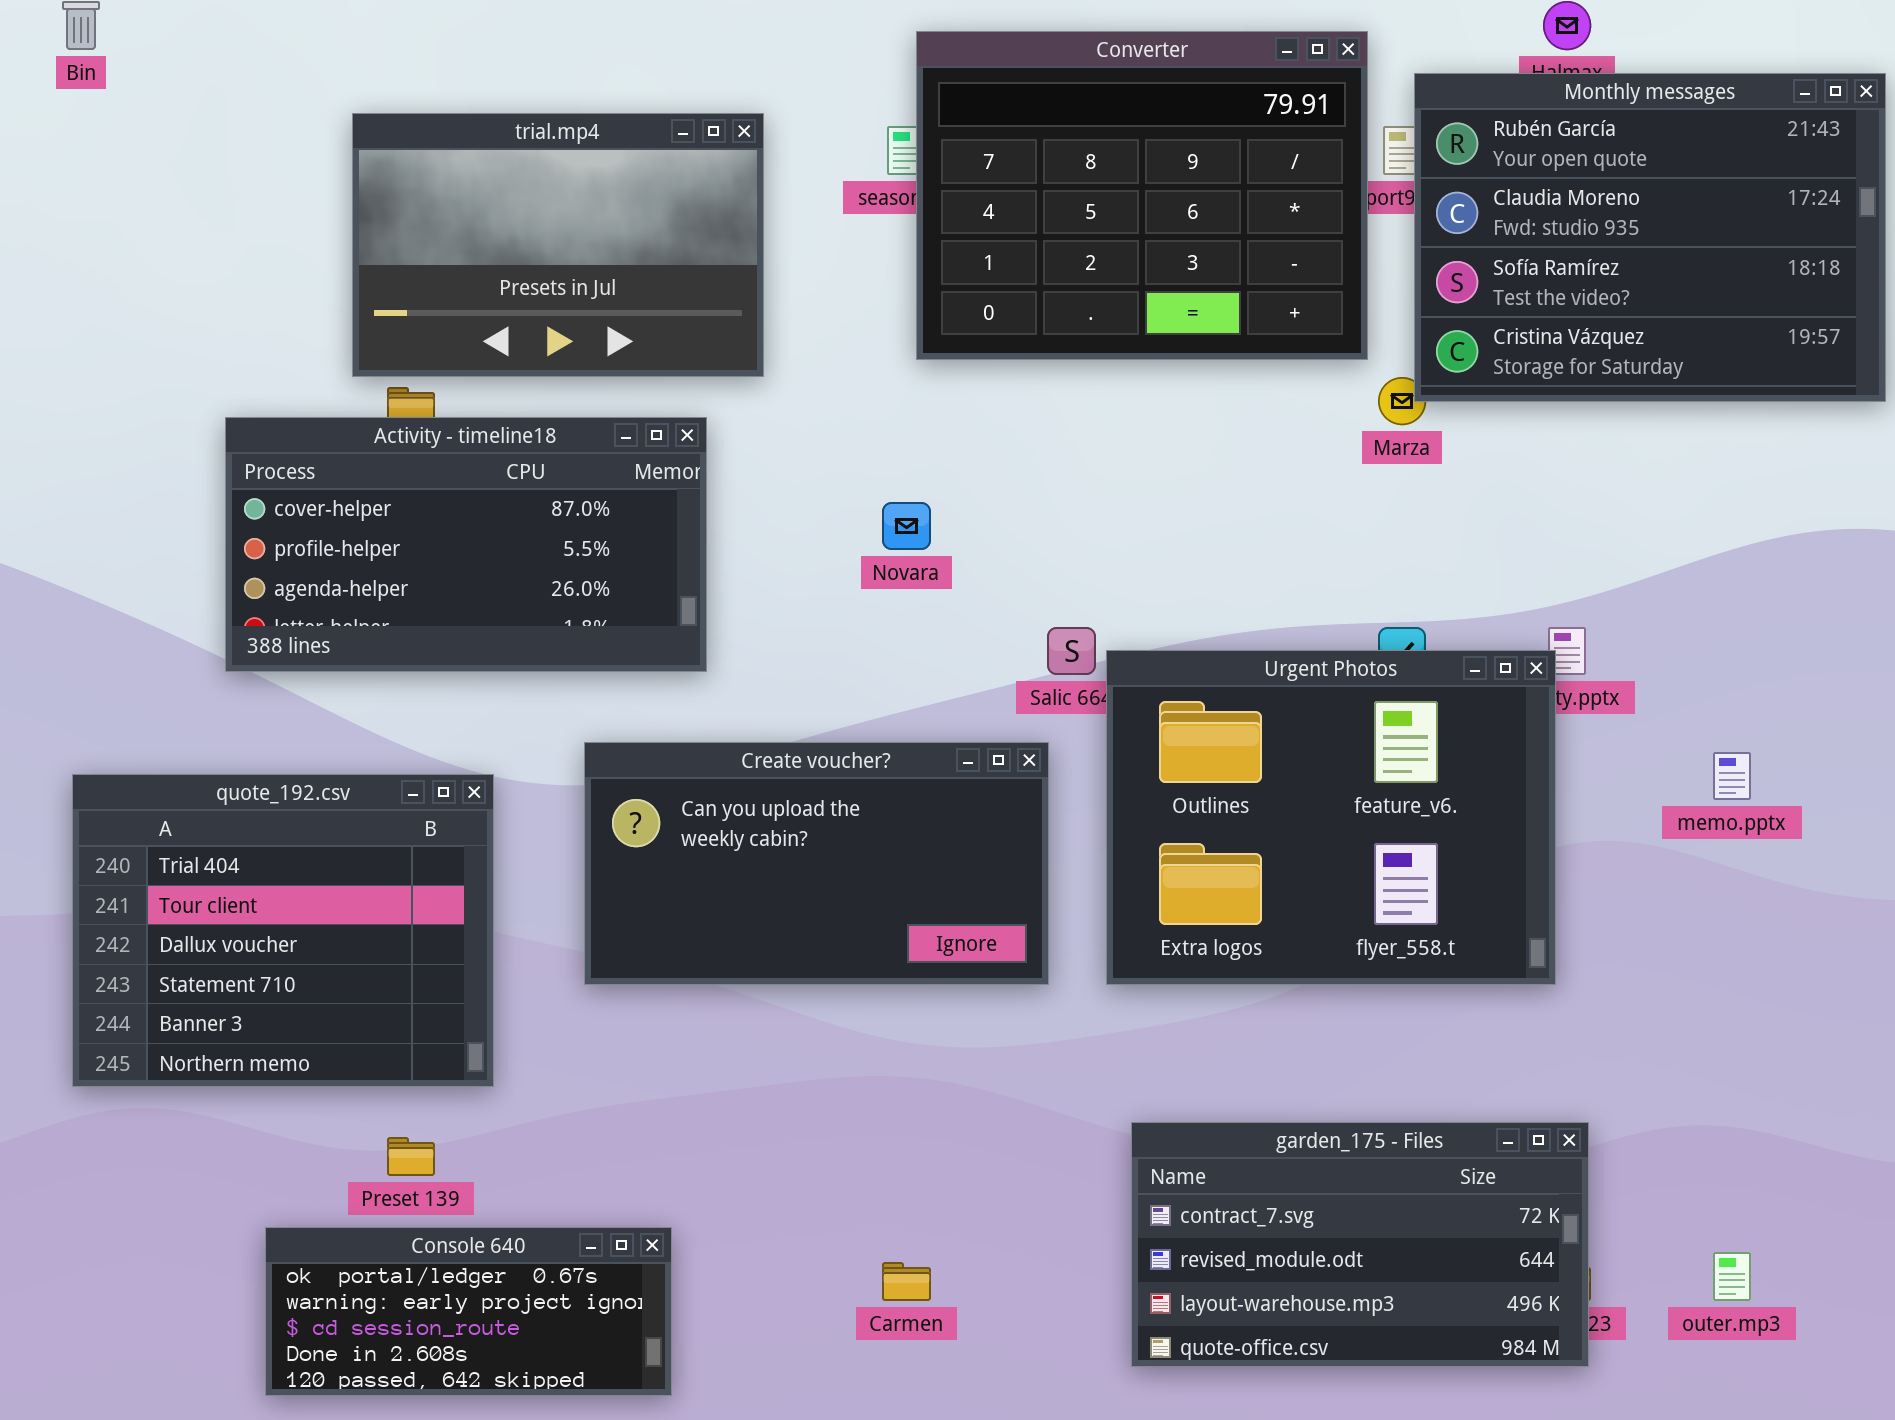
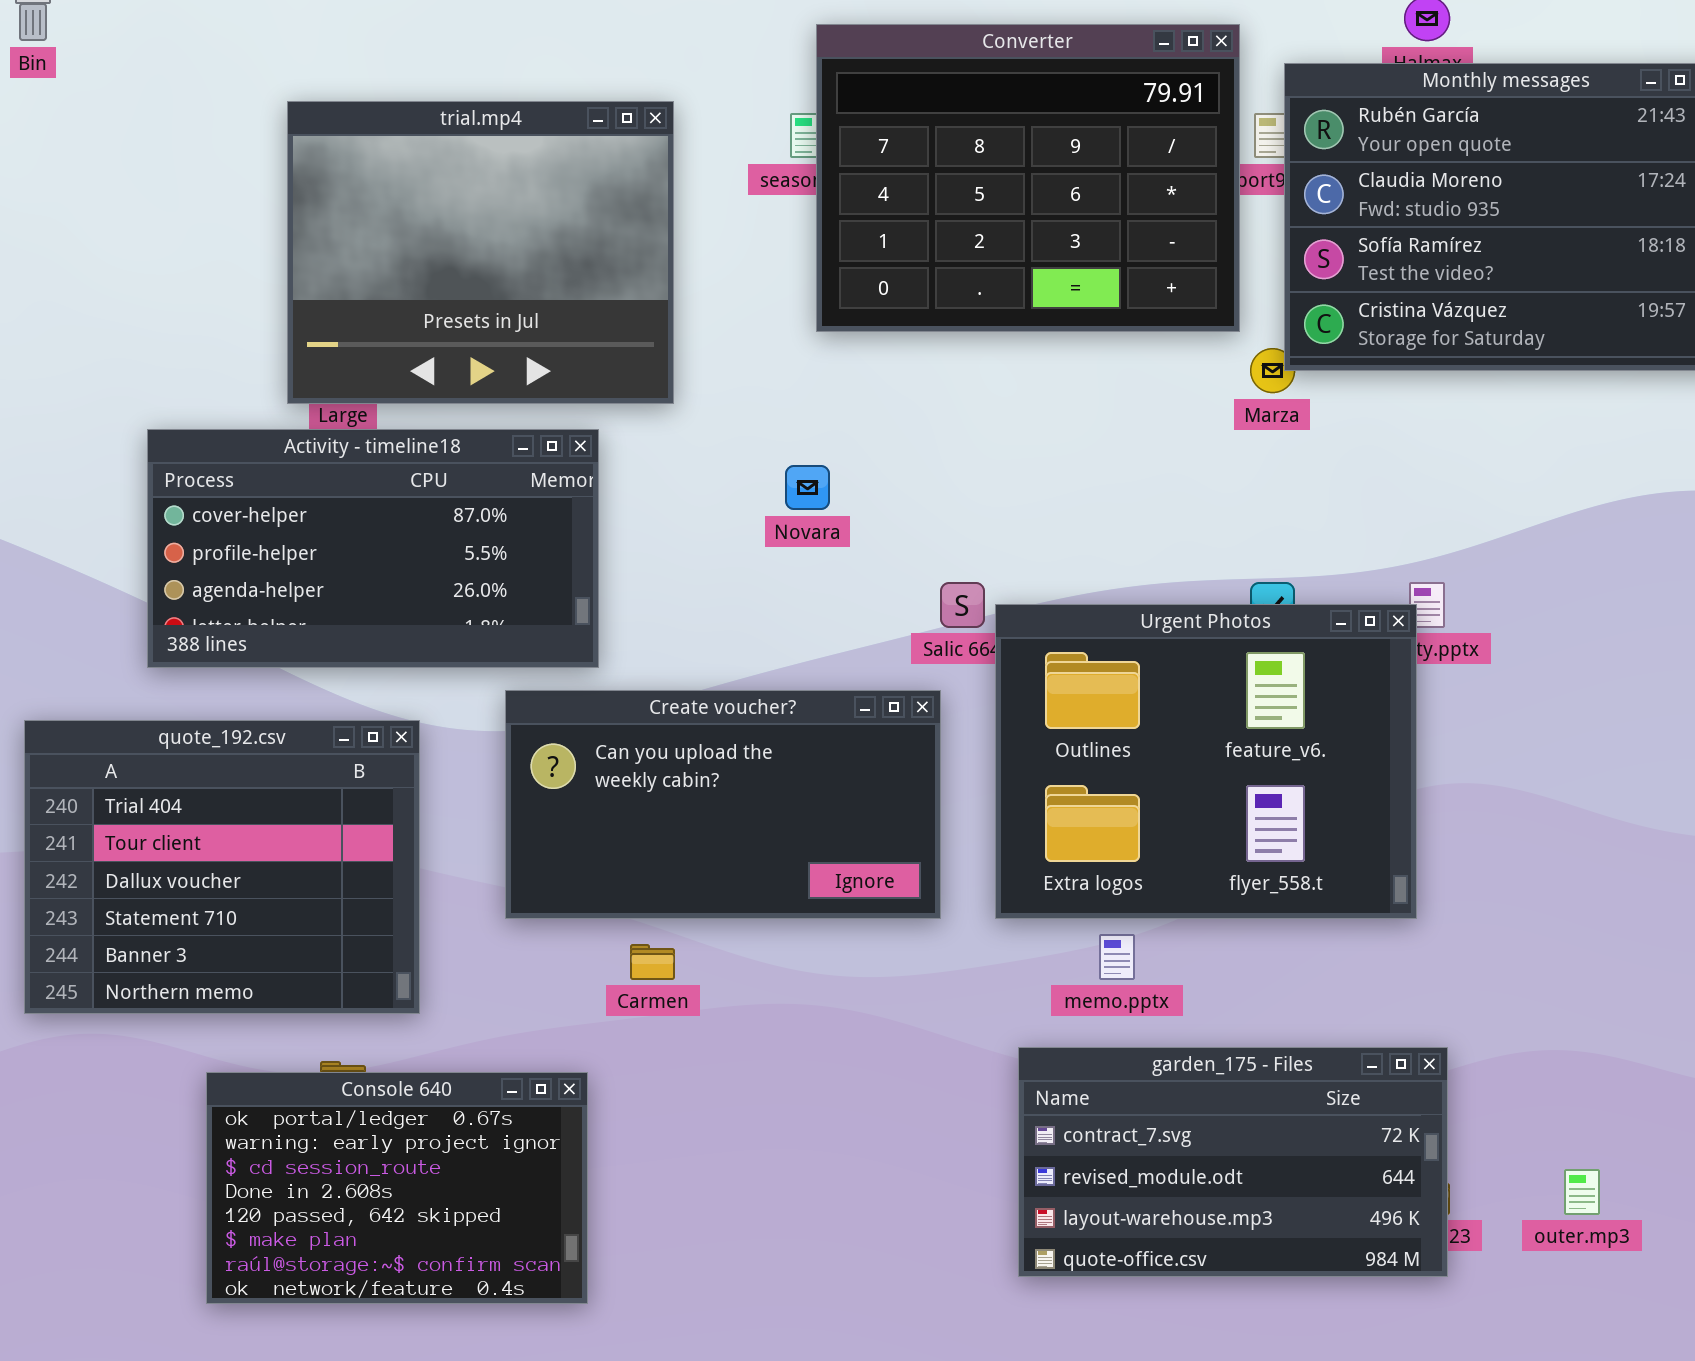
trial.mp4: [352,113,764,377] -> [287,101,674,404], resized
Activity - timeline18: [225,417,707,672] -> [147,429,599,668], moved
memo.pptx: [1713,752,1751,800] -> [1099,934,1135,980], moved
Console 640: [265,1227,672,1396] -> [206,1072,588,1304], resized
Carmen: [882,1262,931,1301] -> [630,944,675,980], moved

